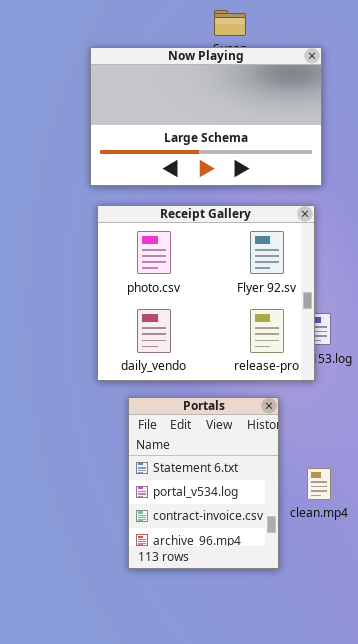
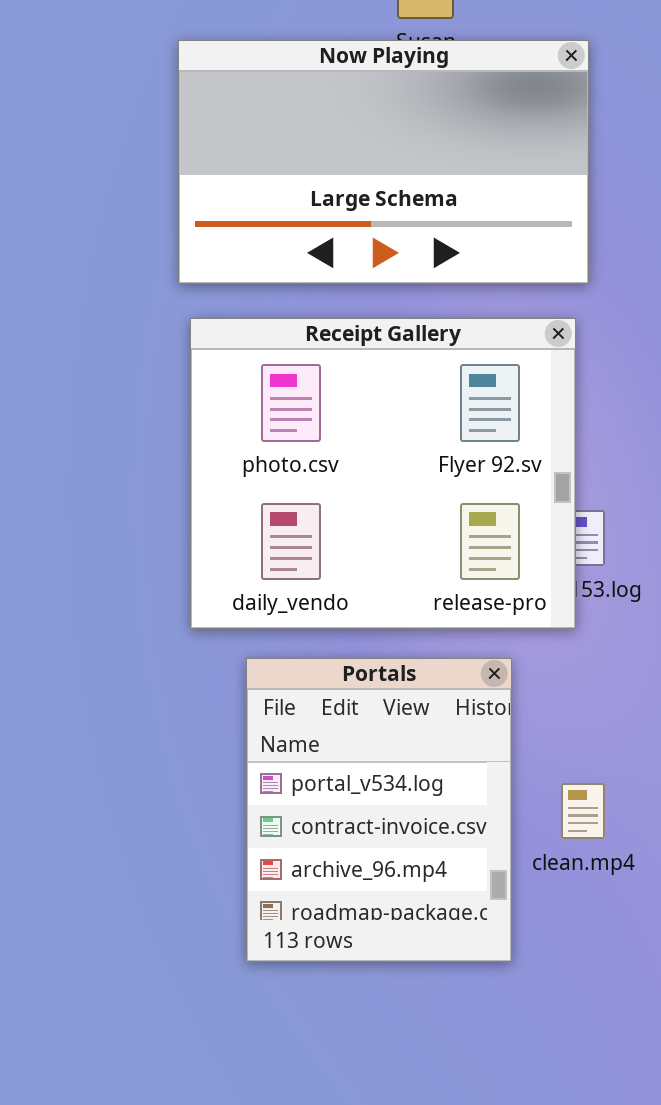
Portals: [128,397,279,569] -> [246,658,512,962], scrolled down 1 row

